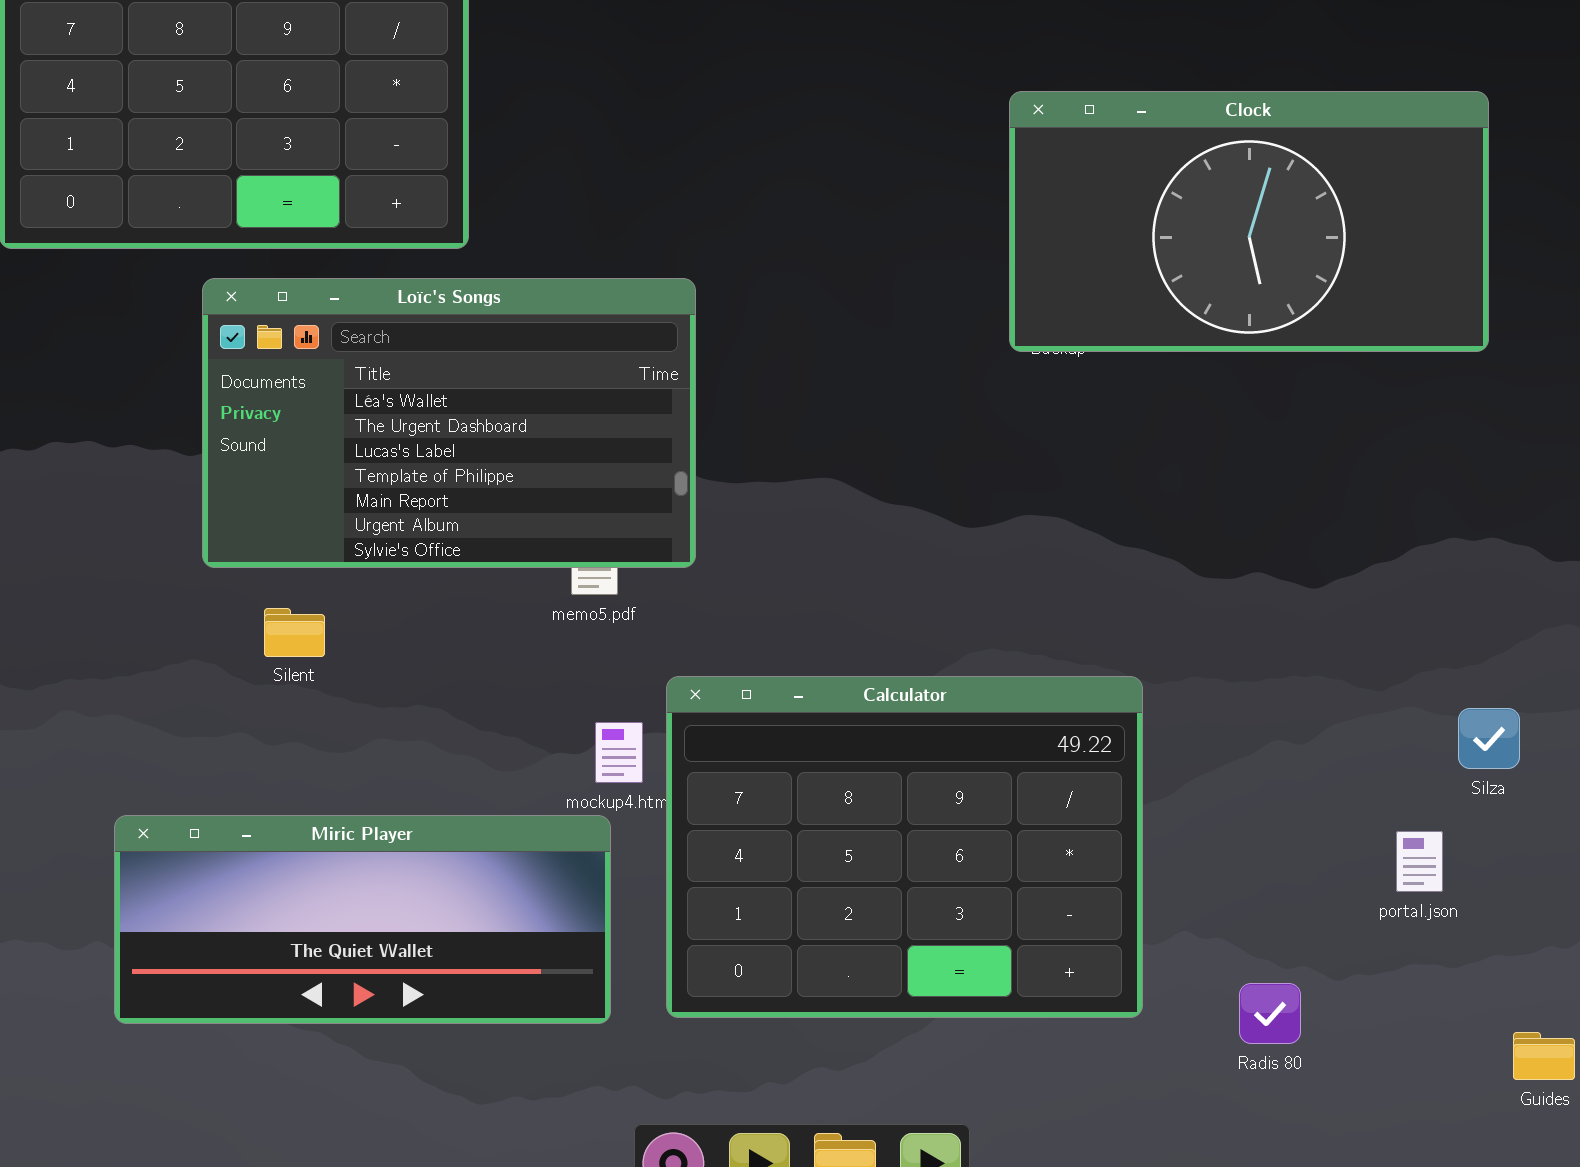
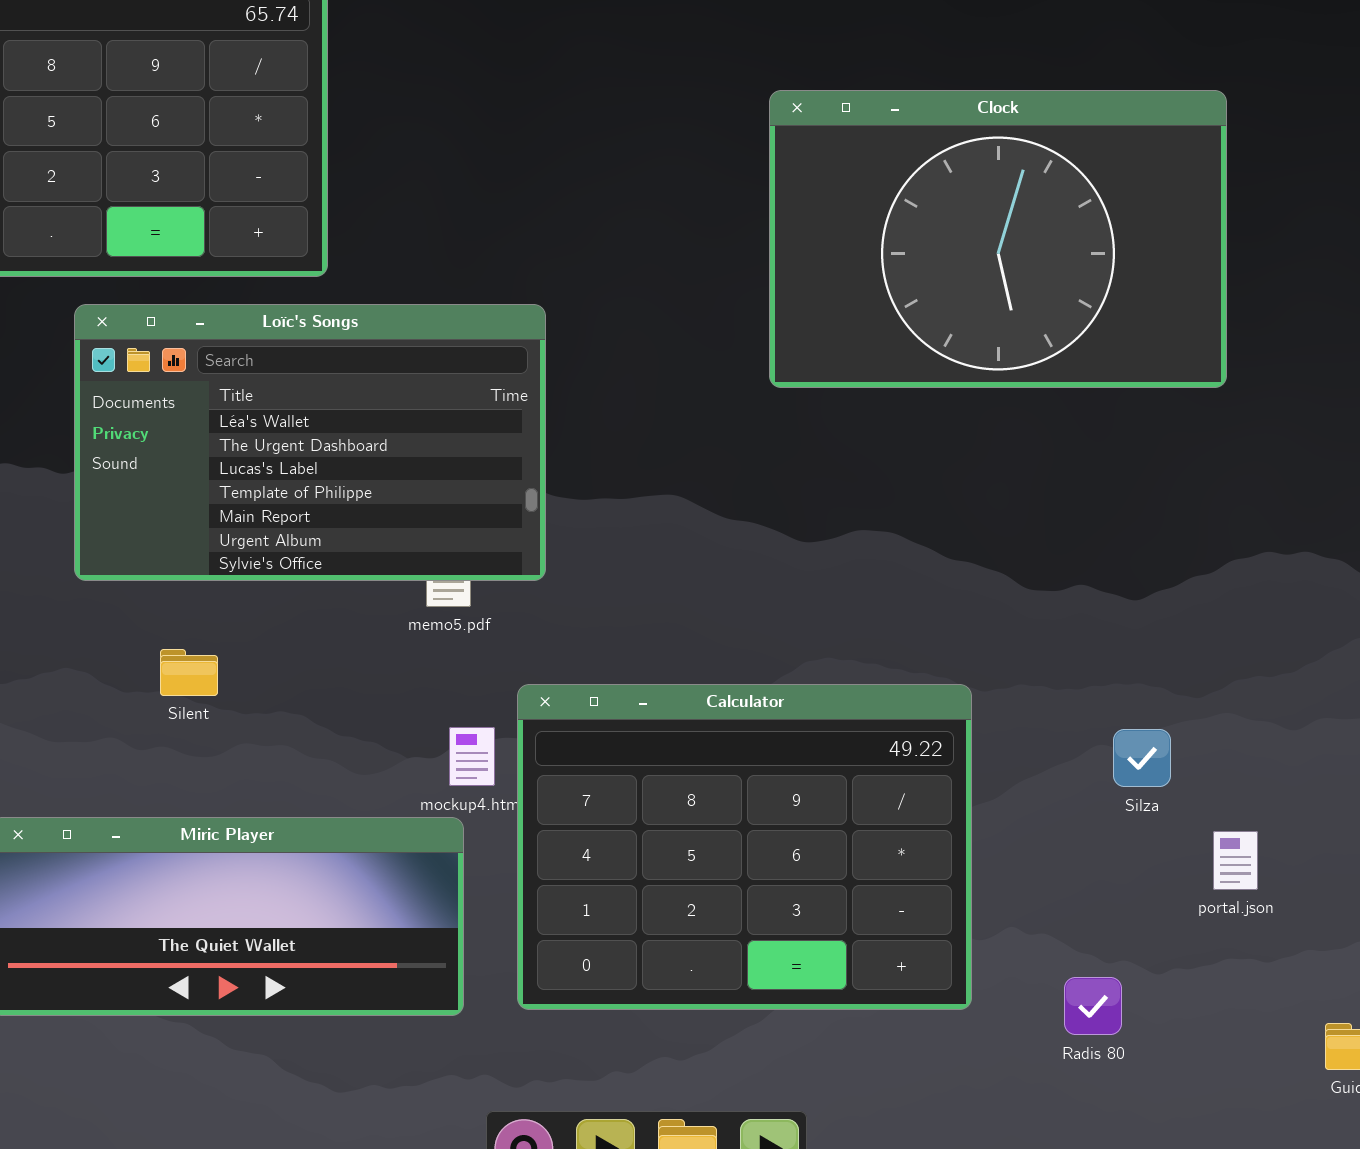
Clock: [1009,91,1489,352] -> [769,90,1227,388], moved, resized
Silent: [264,608,325,657] -> [160,649,218,696], moved
Silza: [1458,708,1520,769] -> [1113,729,1171,787], moved

